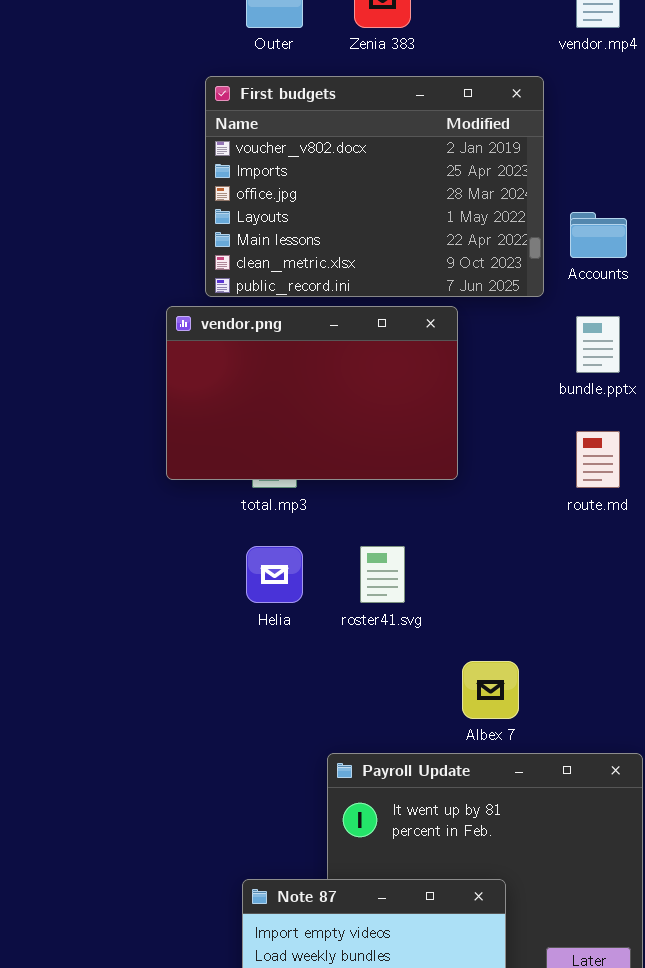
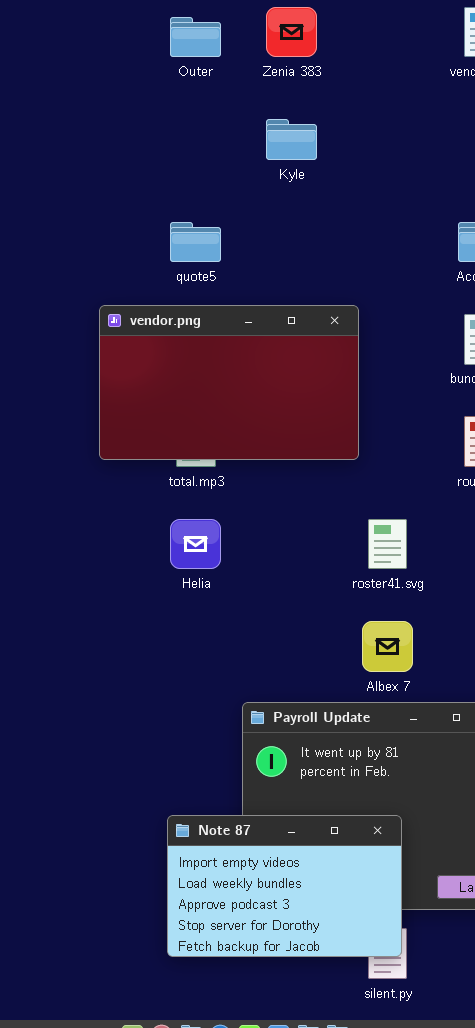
First budgets: [205,76,544,297] -> none, closed
roster41.svg: [360,546,405,603] -> [368,519,407,569], moved

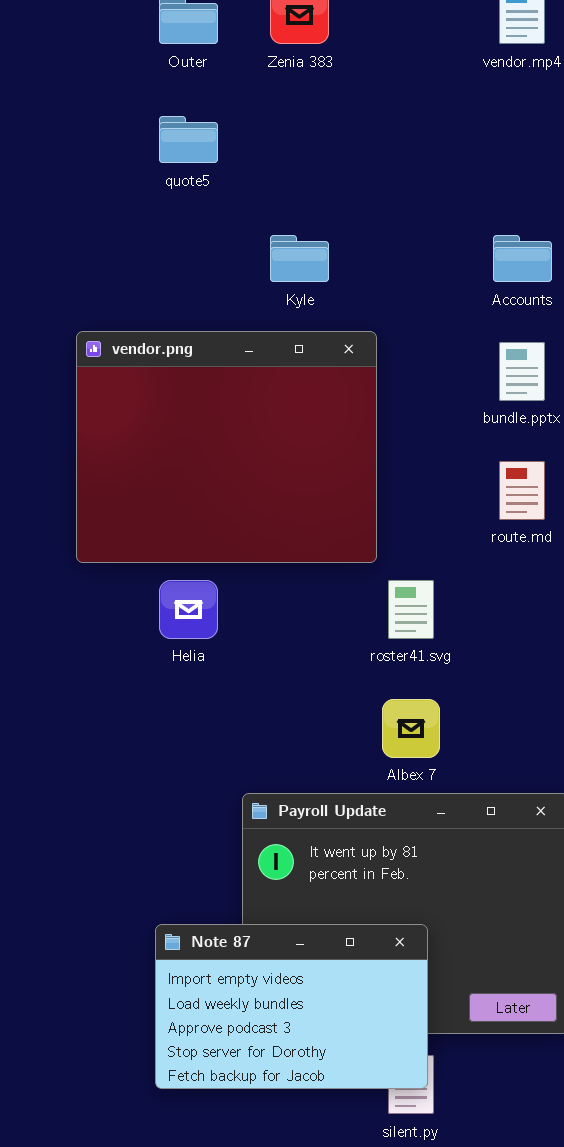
Kyle: [266,119,317,160] -> [270,235,329,282], moved
quote5: [170,222,221,262] -> [159,116,218,163], moved
vendor.png: [99,305,359,460] -> [76,331,377,563], resized

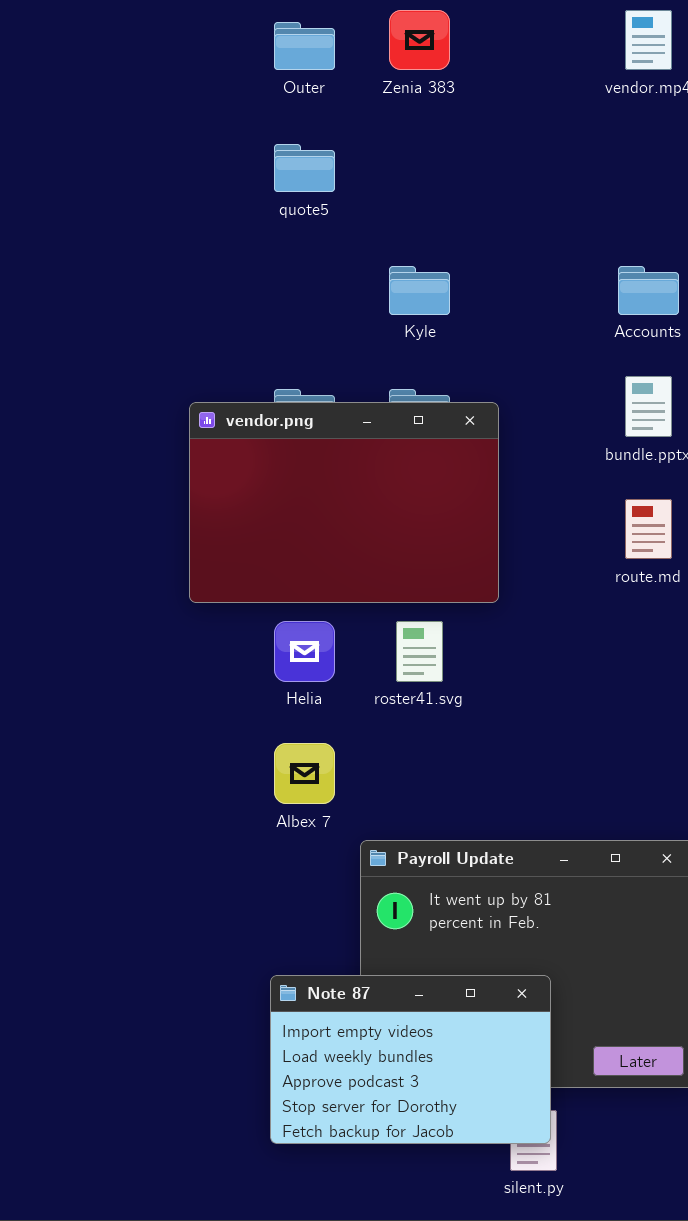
vendor.png: [76,331,377,563] -> [189,402,499,603], resized
roster41.svg: [388,580,434,639] -> [396,621,443,682], moved
Albex 7: [382,699,440,758] -> [274,743,335,804], moved

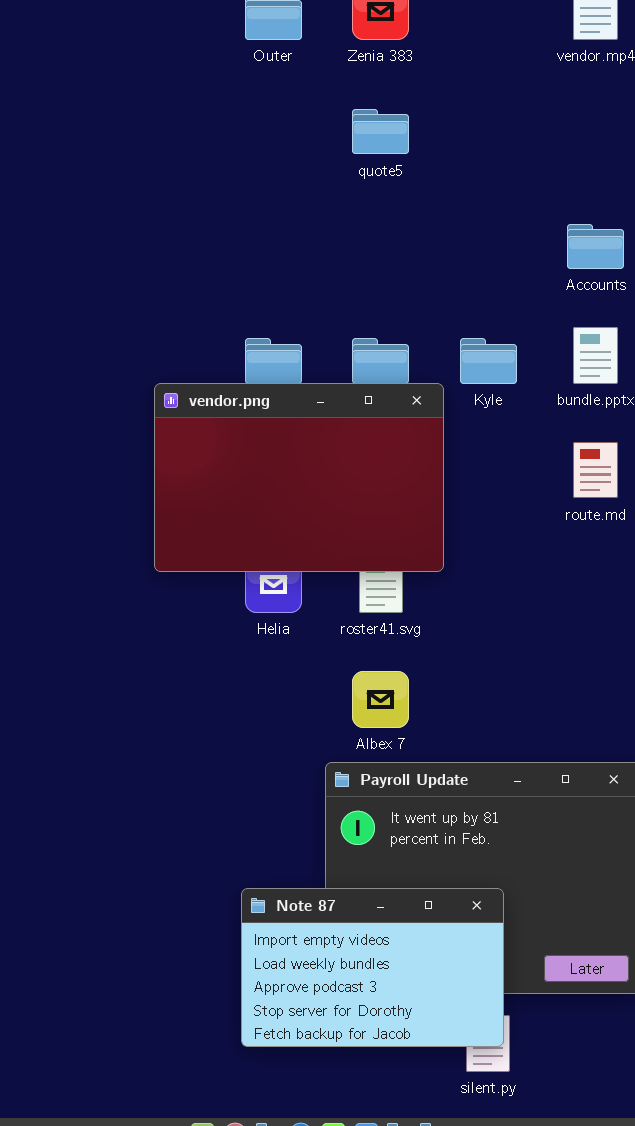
quote5: [274,144,335,192] -> [352,109,409,154], moved
Kyle: [389,266,450,315] -> [460,338,517,384], moved
vendor.png: [189,402,499,603] -> [154,383,444,572], moved
Albex 7: [274,743,335,804] -> [352,671,409,728], moved

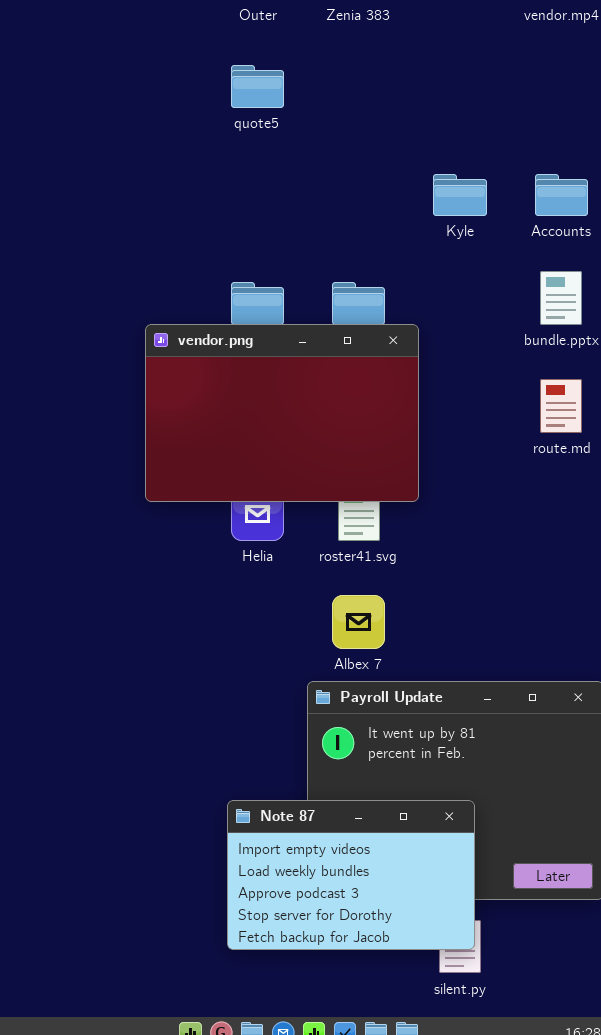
quote5: [352,109,409,154] -> [231,65,284,108], moved
Kyle: [460,338,517,384] -> [433,174,487,216], moved

